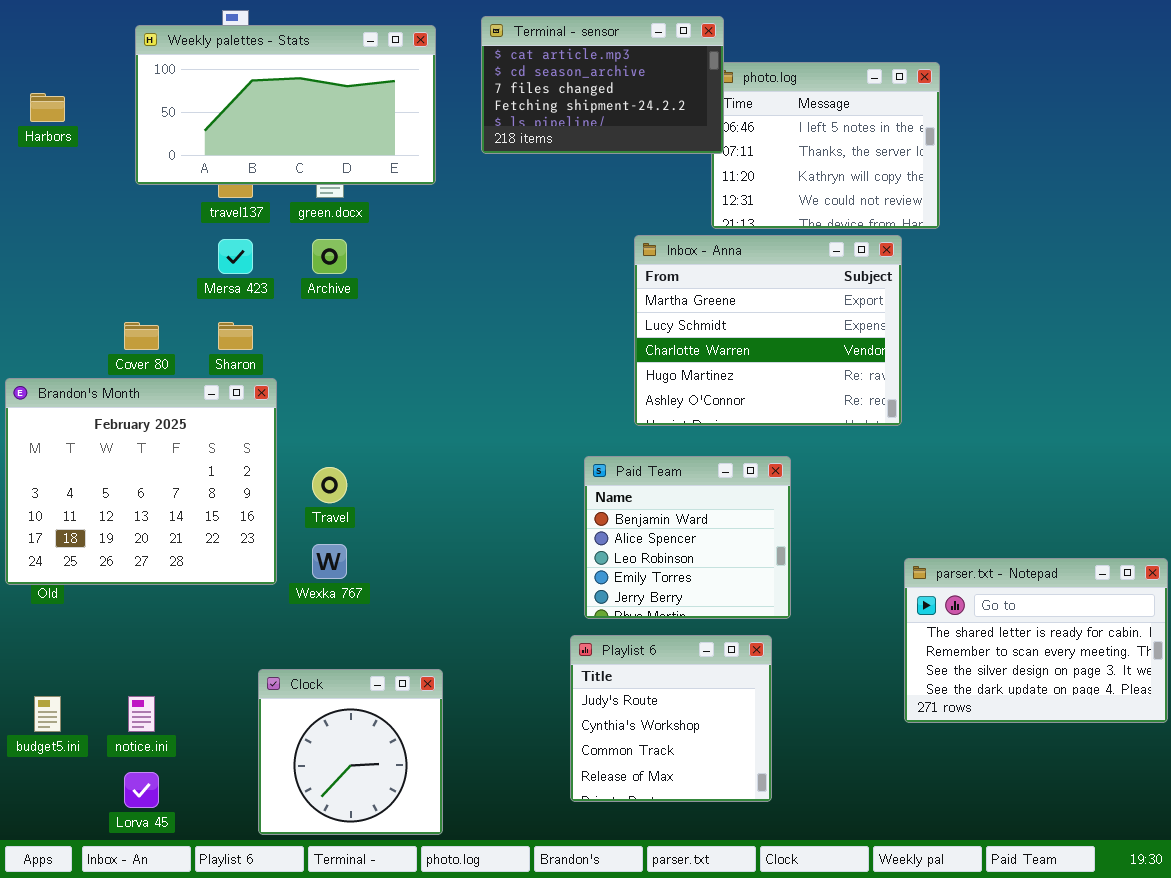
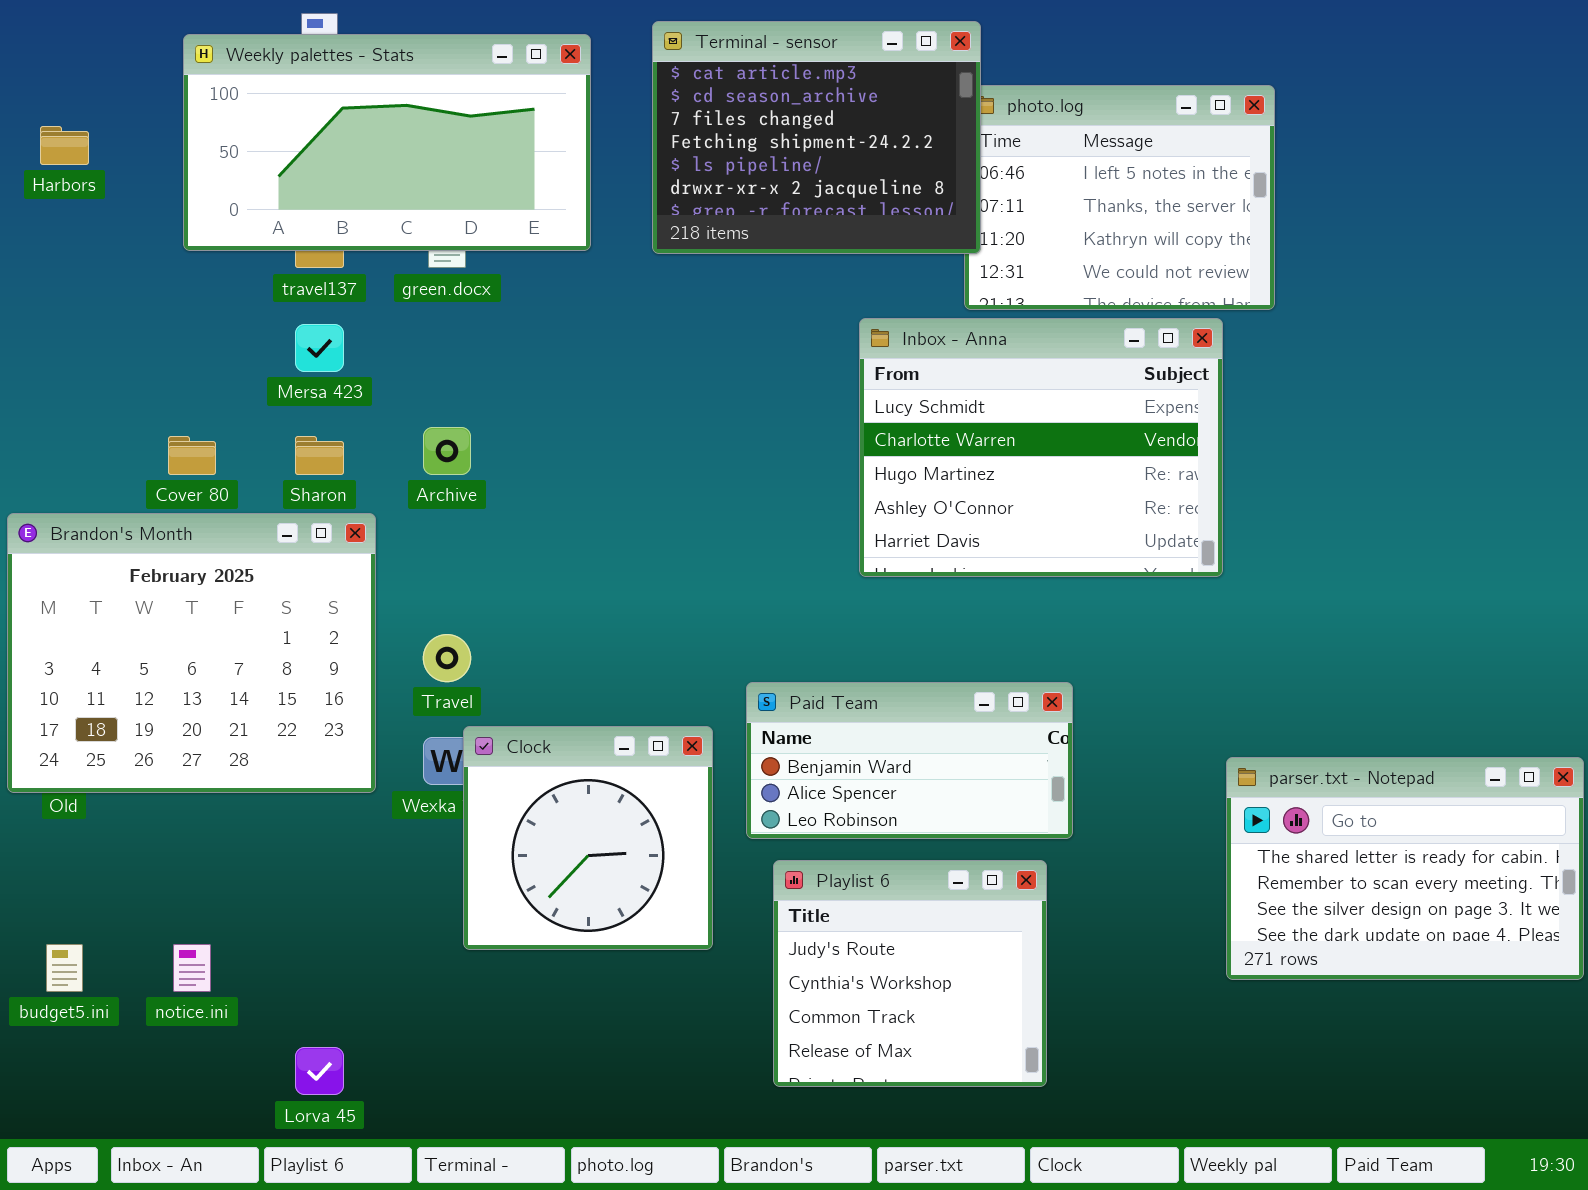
Terminal - sensor: [481,16,724,154] -> [652,21,981,254], resized
Inbox - Anna: [634,235,902,426] -> [859,318,1223,577], scrolled down 1 row
Archive: [312,239,347,274] -> [423,427,471,475], moved
Paid Team: [584,456,791,619] -> [746,682,1073,839], resized
Clock: [258,669,443,835] -> [463,726,713,950], moved
Lorva 45: [124,772,159,808] -> [295,1047,344,1095], moved

